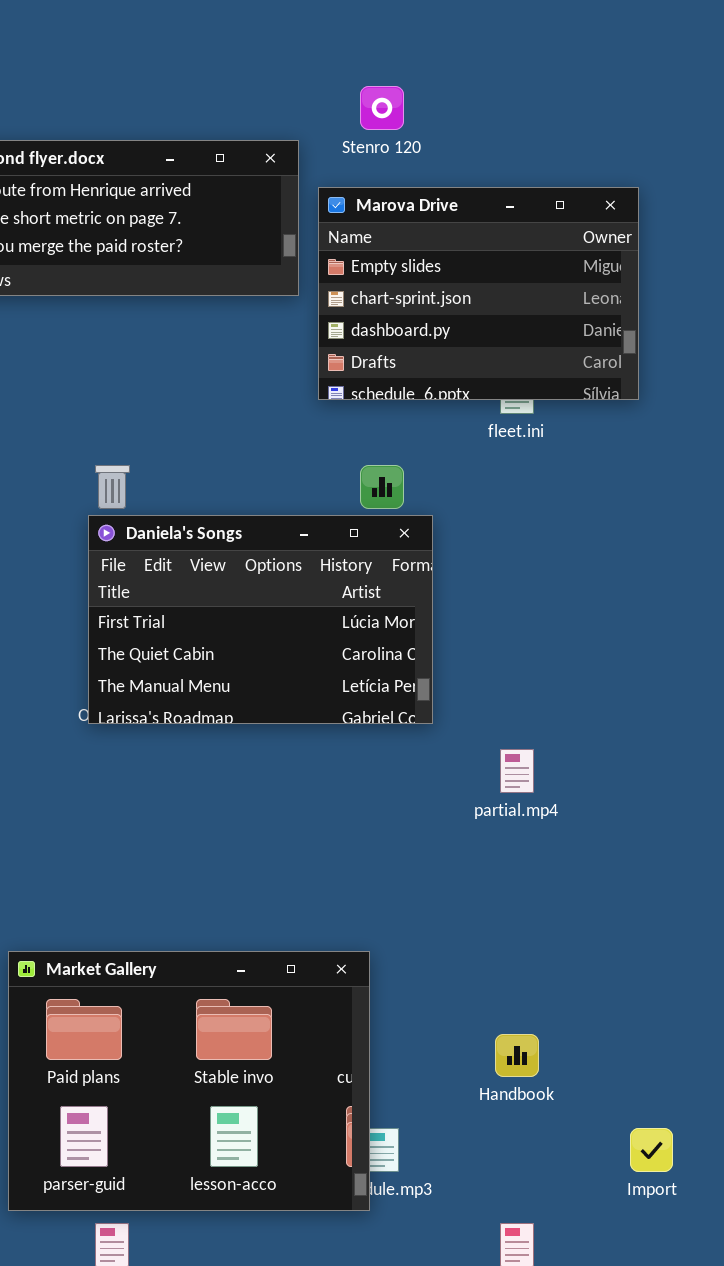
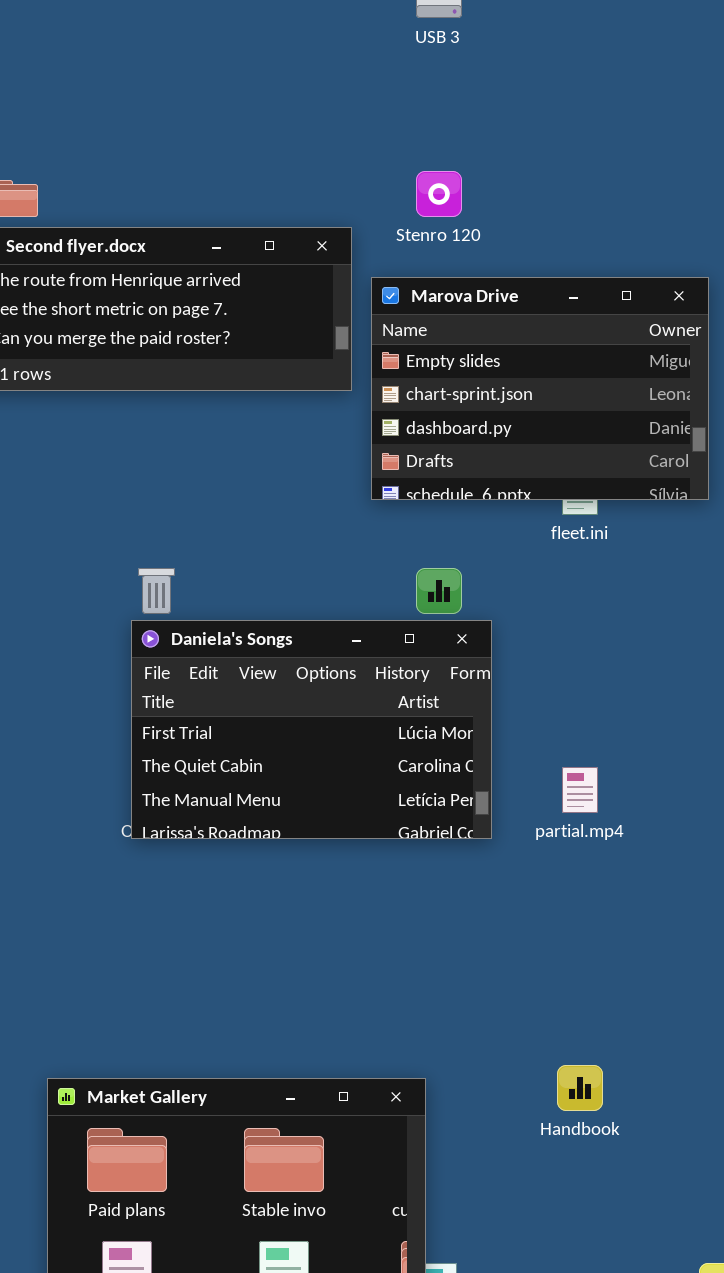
partial.mp4: [500,749,534,793] -> [562,767,598,813], moved
Handbook: [495,1034,539,1077] -> [557,1065,603,1111], moved

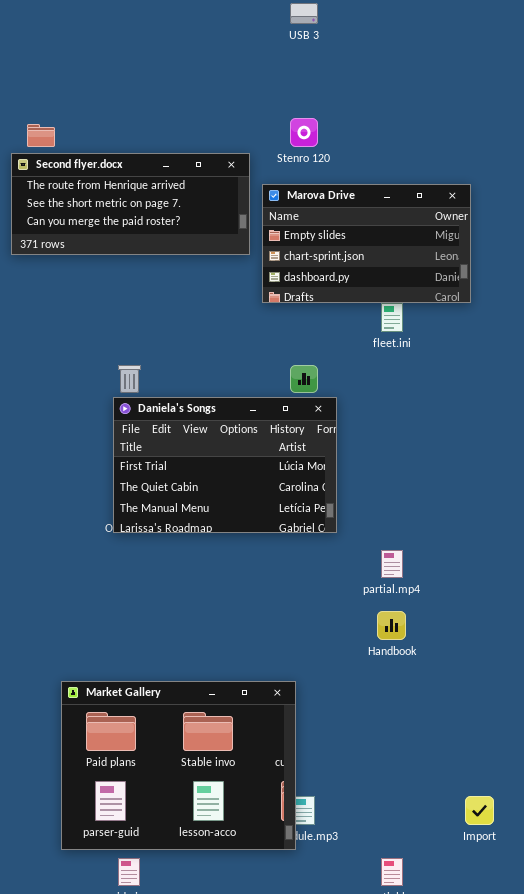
Marova Drive: [371,277,709,500] -> [262,184,471,303], resized
partial.mp4: [562,767,598,813] -> [381,550,403,578], moved
Handbook: [557,1065,603,1111] -> [377,611,406,640], moved

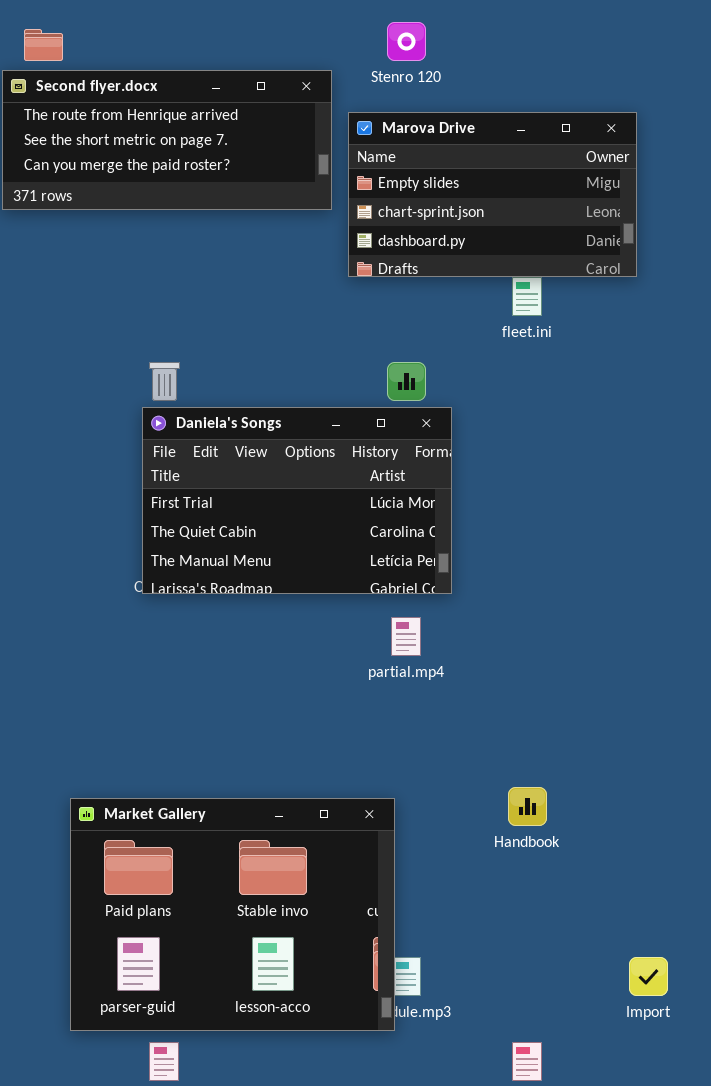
partial.mp4: [381,550,403,578] -> [391,617,421,656], moved
Handbook: [377,611,406,640] -> [508,787,547,826], moved

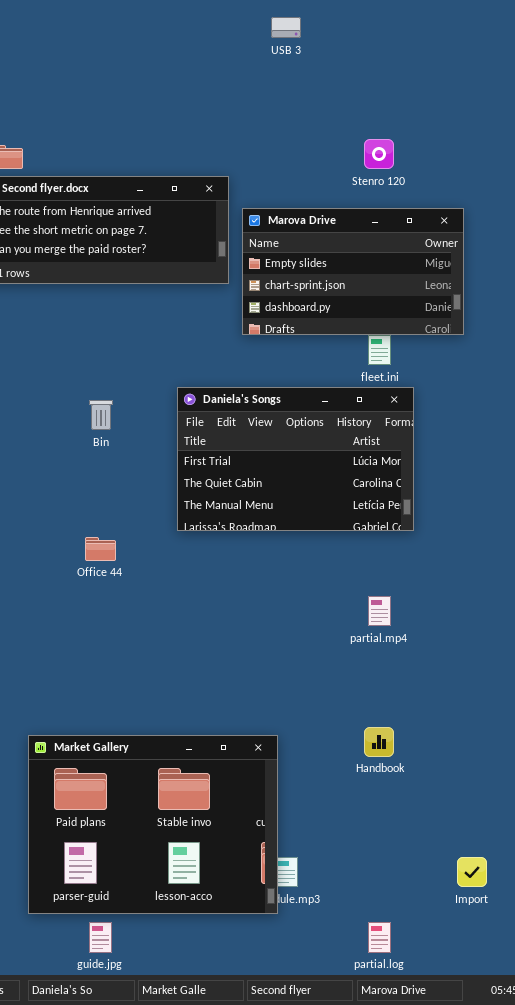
Stenro 120: [387,22,426,61] -> [364,139,394,169], moved
Daniela's Songs: [142,407,452,594] -> [177,387,414,531], moved
partial.mp4: [391,617,421,656] -> [368,596,391,626], moved

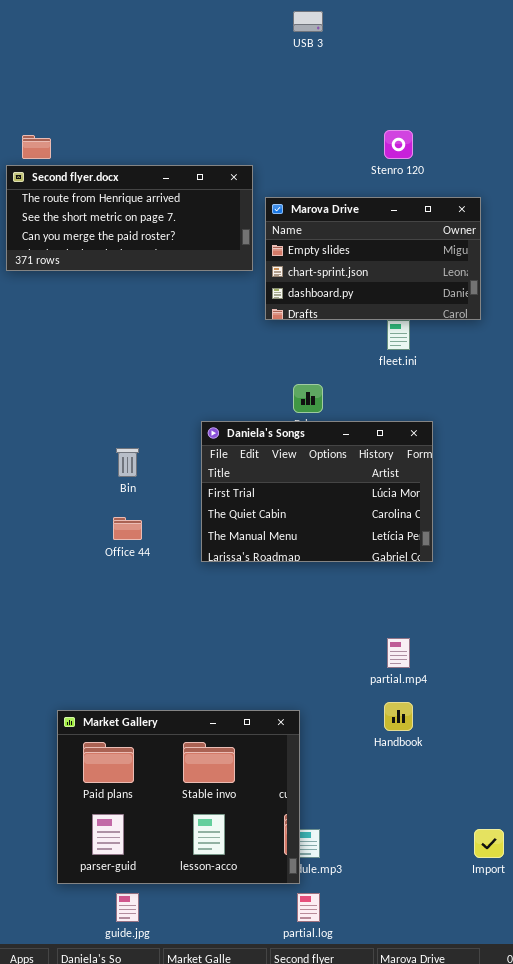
Daniela's Songs: [177,387,414,531] -> [201,421,433,562], moved
Bin: [89,400,113,430] -> [116,448,139,477], moved
partial.mp4: [368,596,391,626] -> [387,638,410,668], moved
partial.log: [368,922,391,953] -> [297,893,320,922], moved

